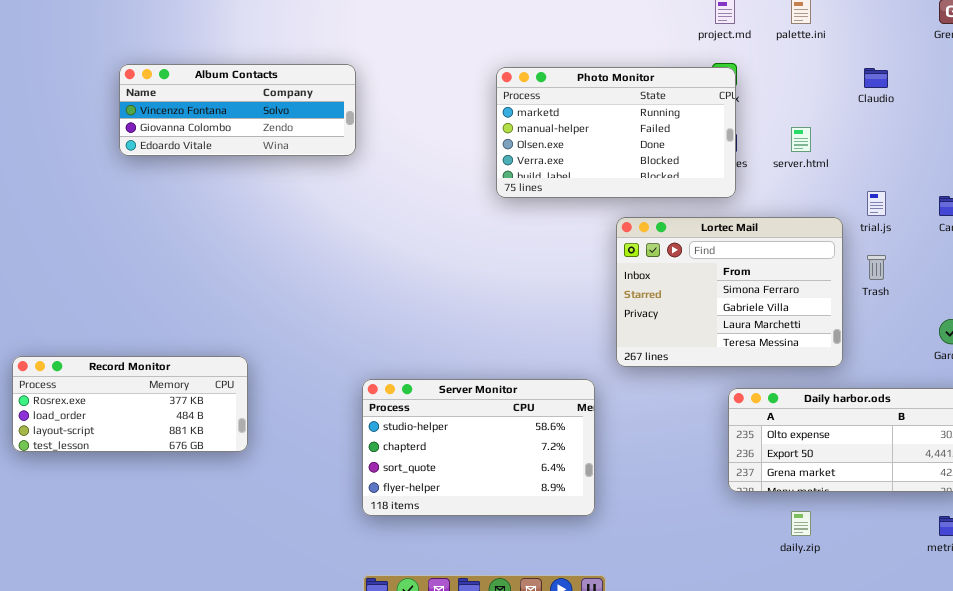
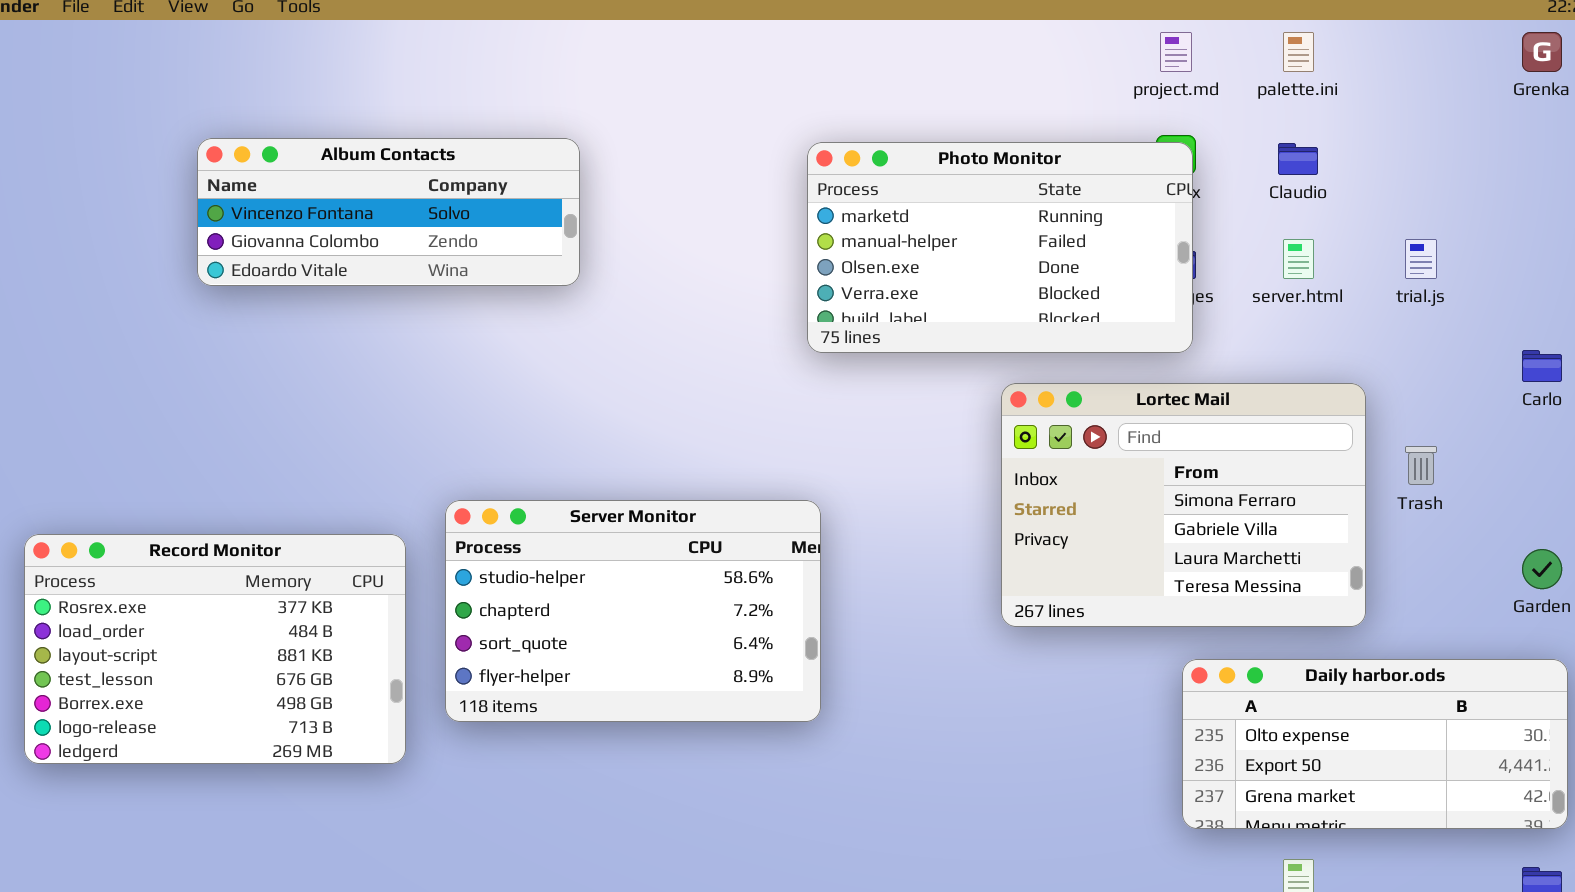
Claudio: [864,68,888,88] -> [1278,143,1318,175], moved
trial.js: [867,191,886,216] -> [1405,239,1437,279], moved
Record Monitor: [12,356,248,452] -> [24,534,406,764], resized
Server Monitor: [362,379,595,516] -> [445,500,821,722], moved

